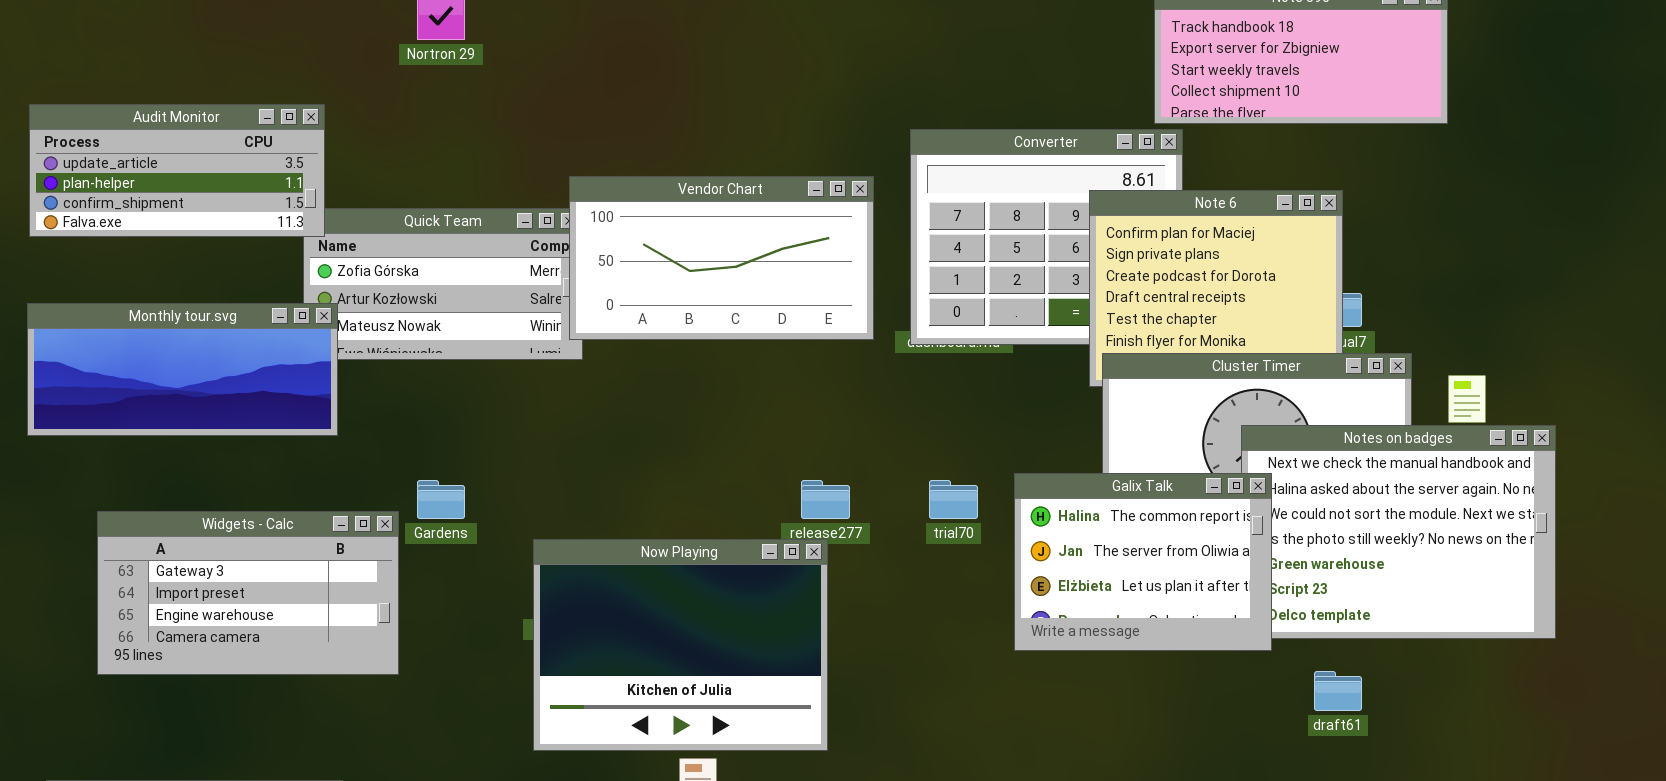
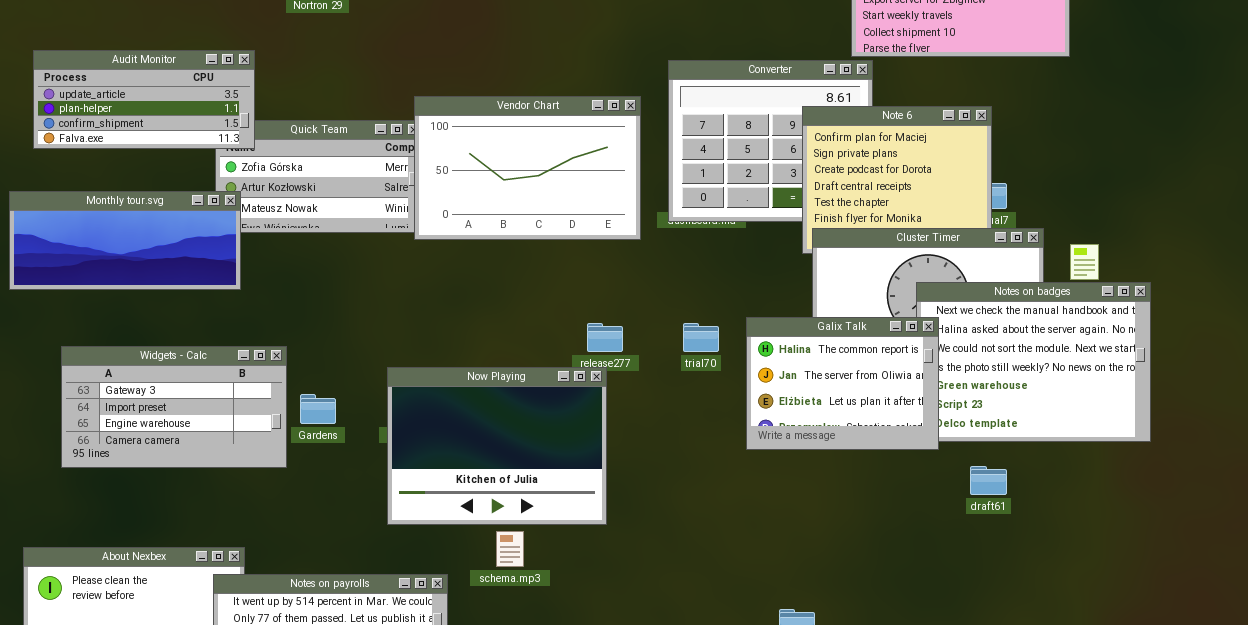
Audit Monitor: [29,104,325,237] -> [33,50,255,149], moved
Vendor Chart: [569,176,874,340] -> [414,96,641,240], resized
Gardens: [417,480,465,519] -> [300,394,336,424], moved

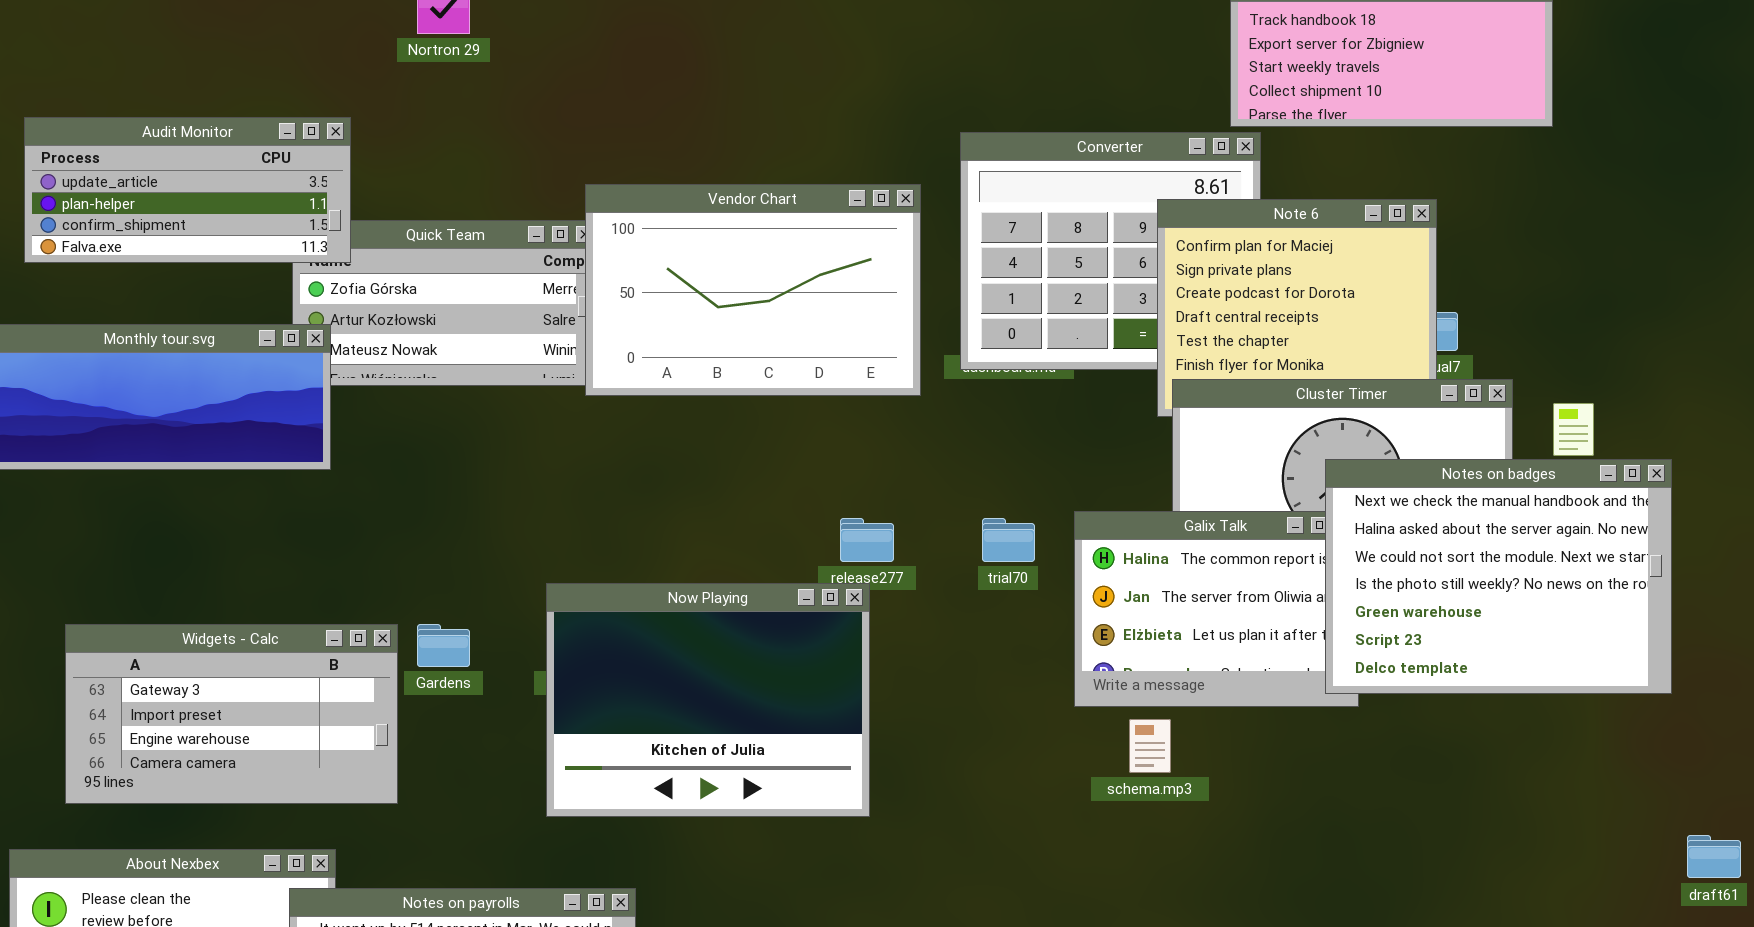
Notes on badges: [916,282,1151,442] -> [1325,459,1672,694], raised
Widgets - Calc: [61,346,287,468] -> [65,624,398,804], moved
draft61: [970,466,1007,495] -> [1687,835,1741,878], moved
schema.mp3: [496,531,524,567] -> [1129,719,1171,773], moved

